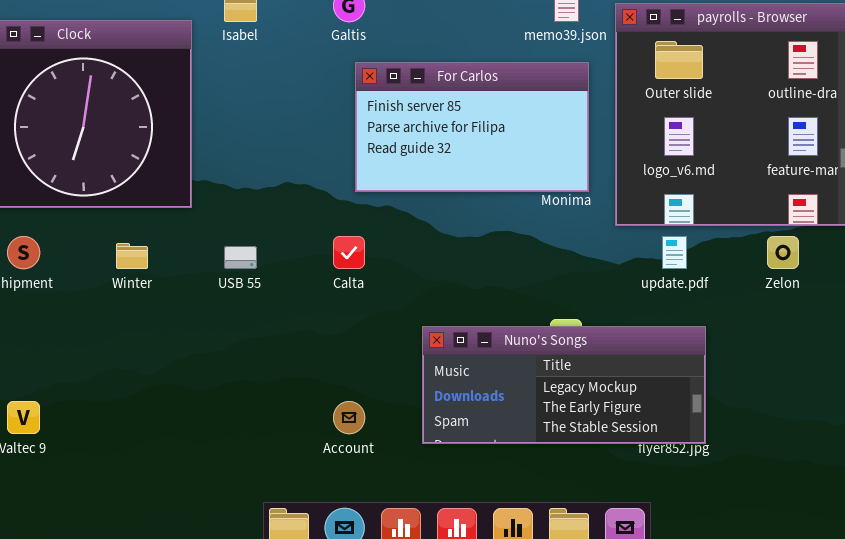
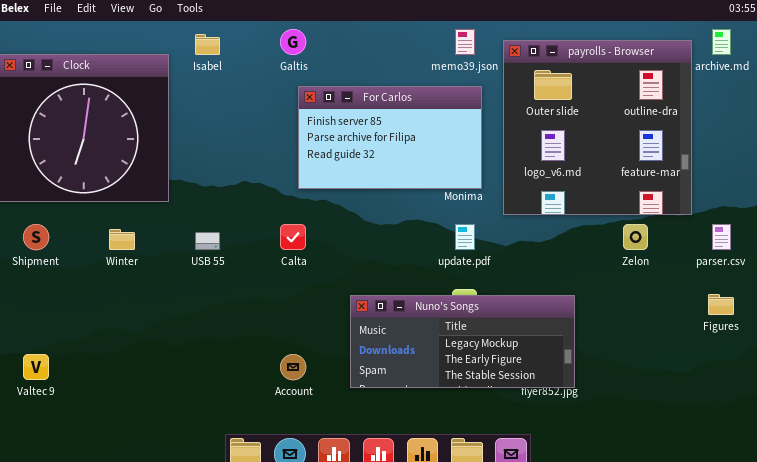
update.pdf: [662,236,687,269] -> [455,224,475,250], moved

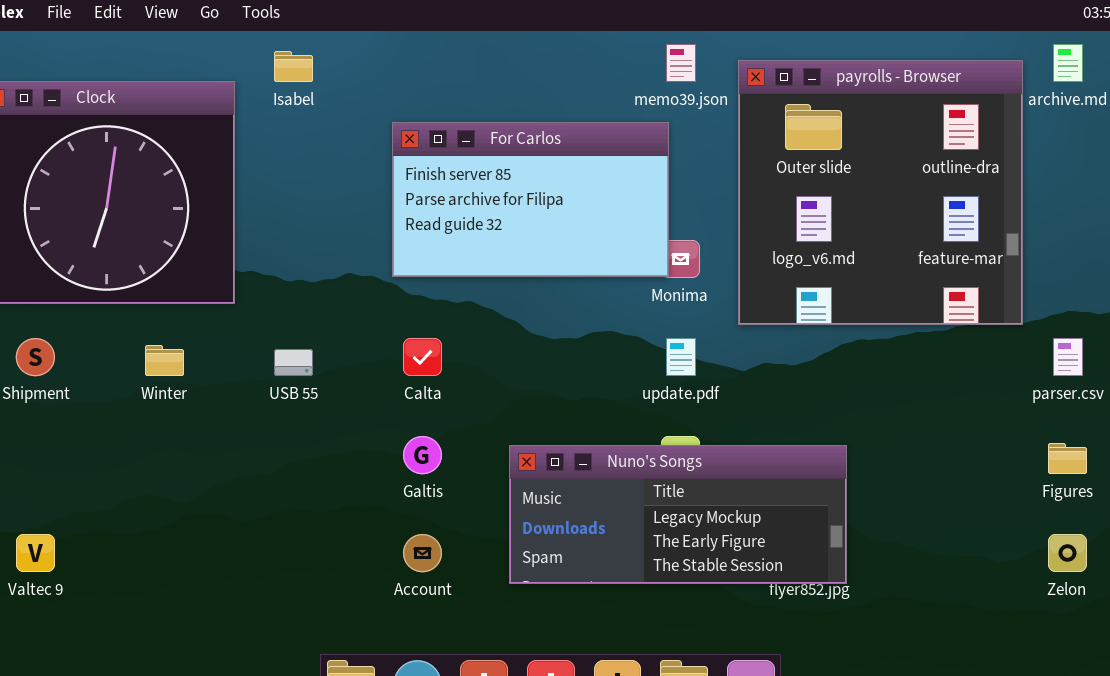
Galtis: [280,29,306,55] -> [403,436,442,474], moved
For Carlos: [298,86,482,189] -> [392,122,669,277], moved
Zelon: [623,224,648,250] -> [1048,534,1087,572], moved

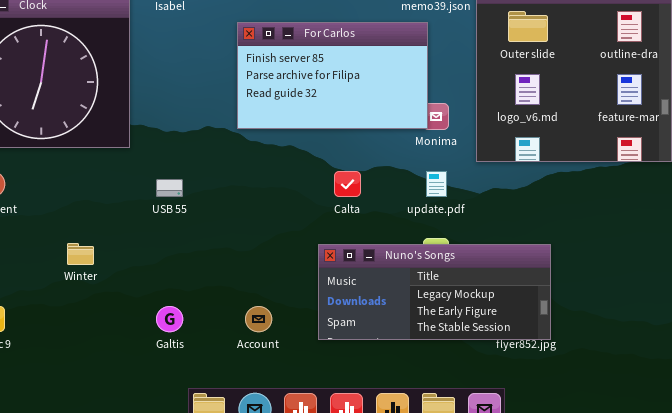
Calta: [403,338,442,376] -> [334,171,361,197], moved
Winter: [145,345,184,376] -> [67,243,94,265], moved
Galtis: [403,436,442,474] -> [156,306,183,332], moved

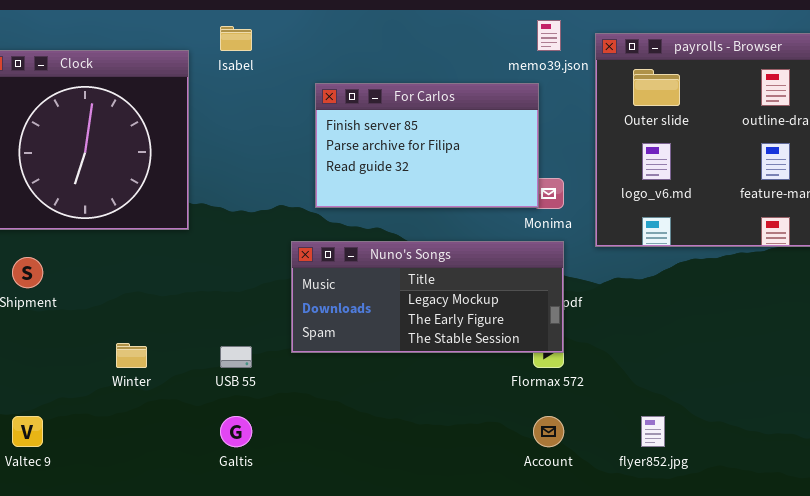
USB 55: [156,179,183,197] -> [220,346,252,368], moved
Nuno's Songs: [318,244,551,340] -> [291,241,564,353], moved
Account: [245,306,272,332] -> [533,416,564,447], moved

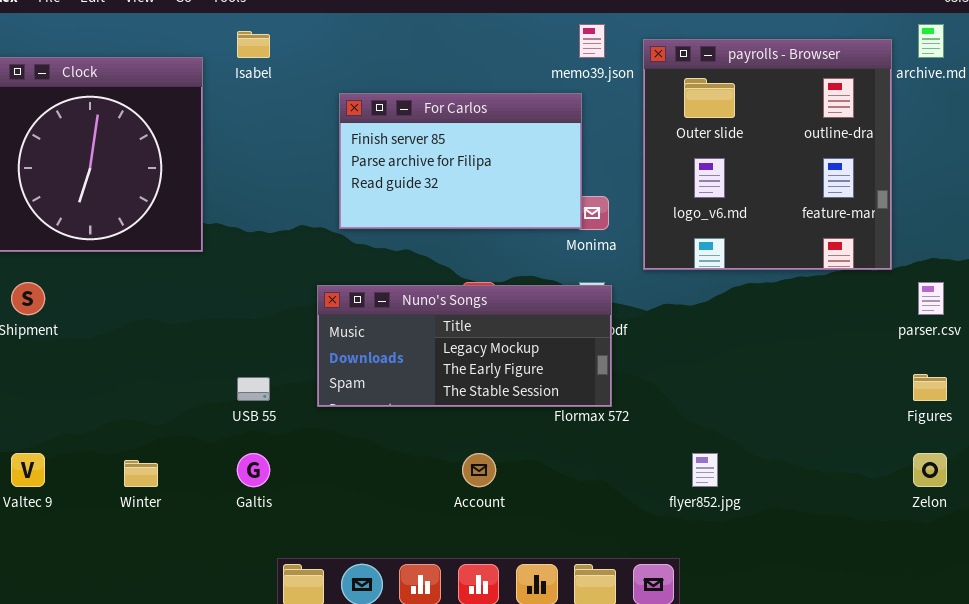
Nuno's Songs: [291,241,564,353] -> [317,285,612,407], moved
Winter: [116,343,147,368] -> [124,460,158,487], moved
Account: [533,416,564,447] -> [462,453,496,487], moved

